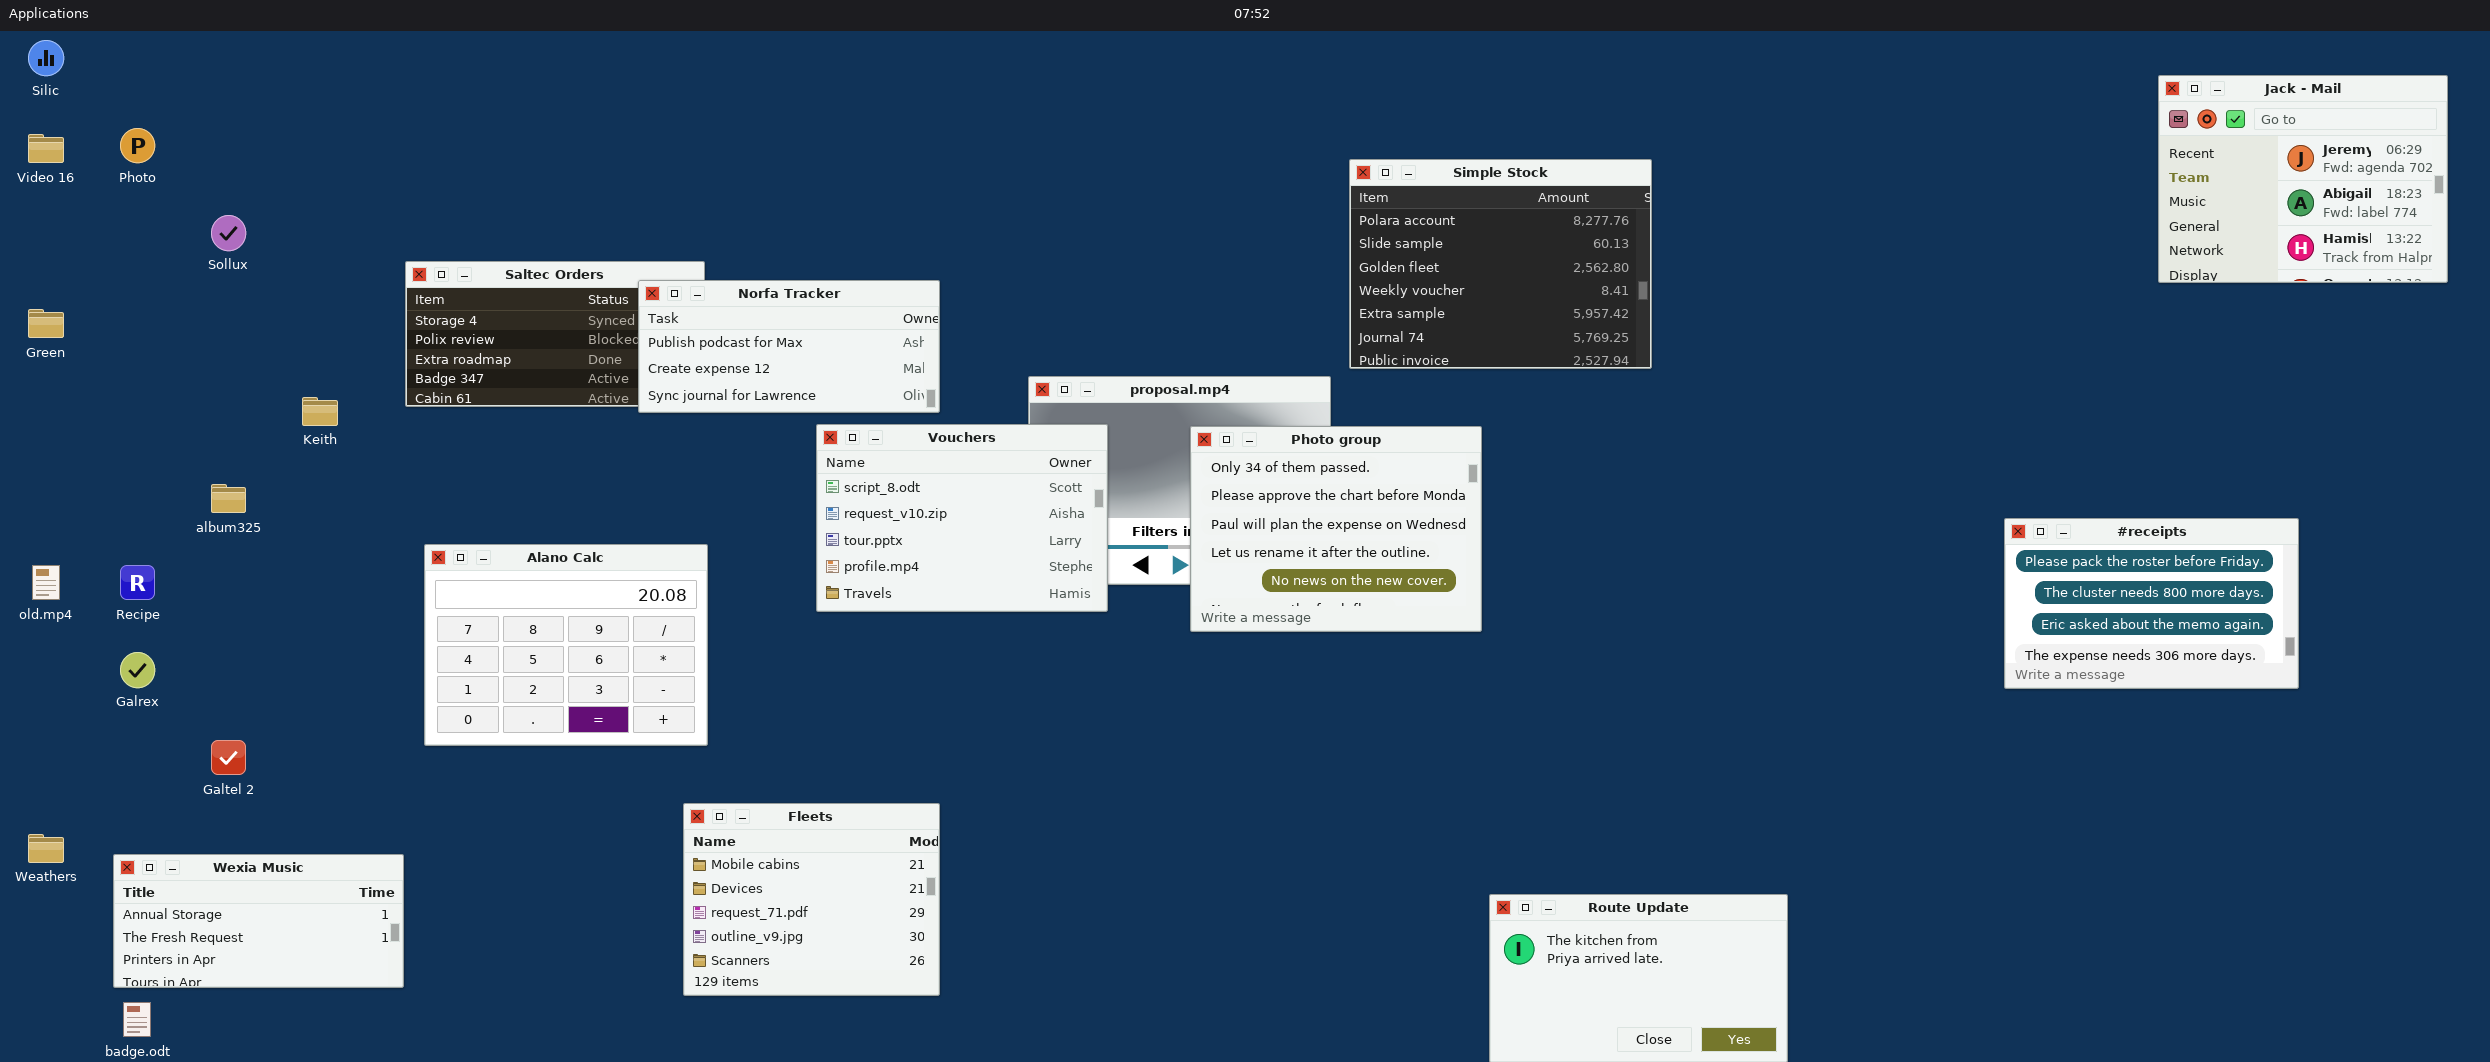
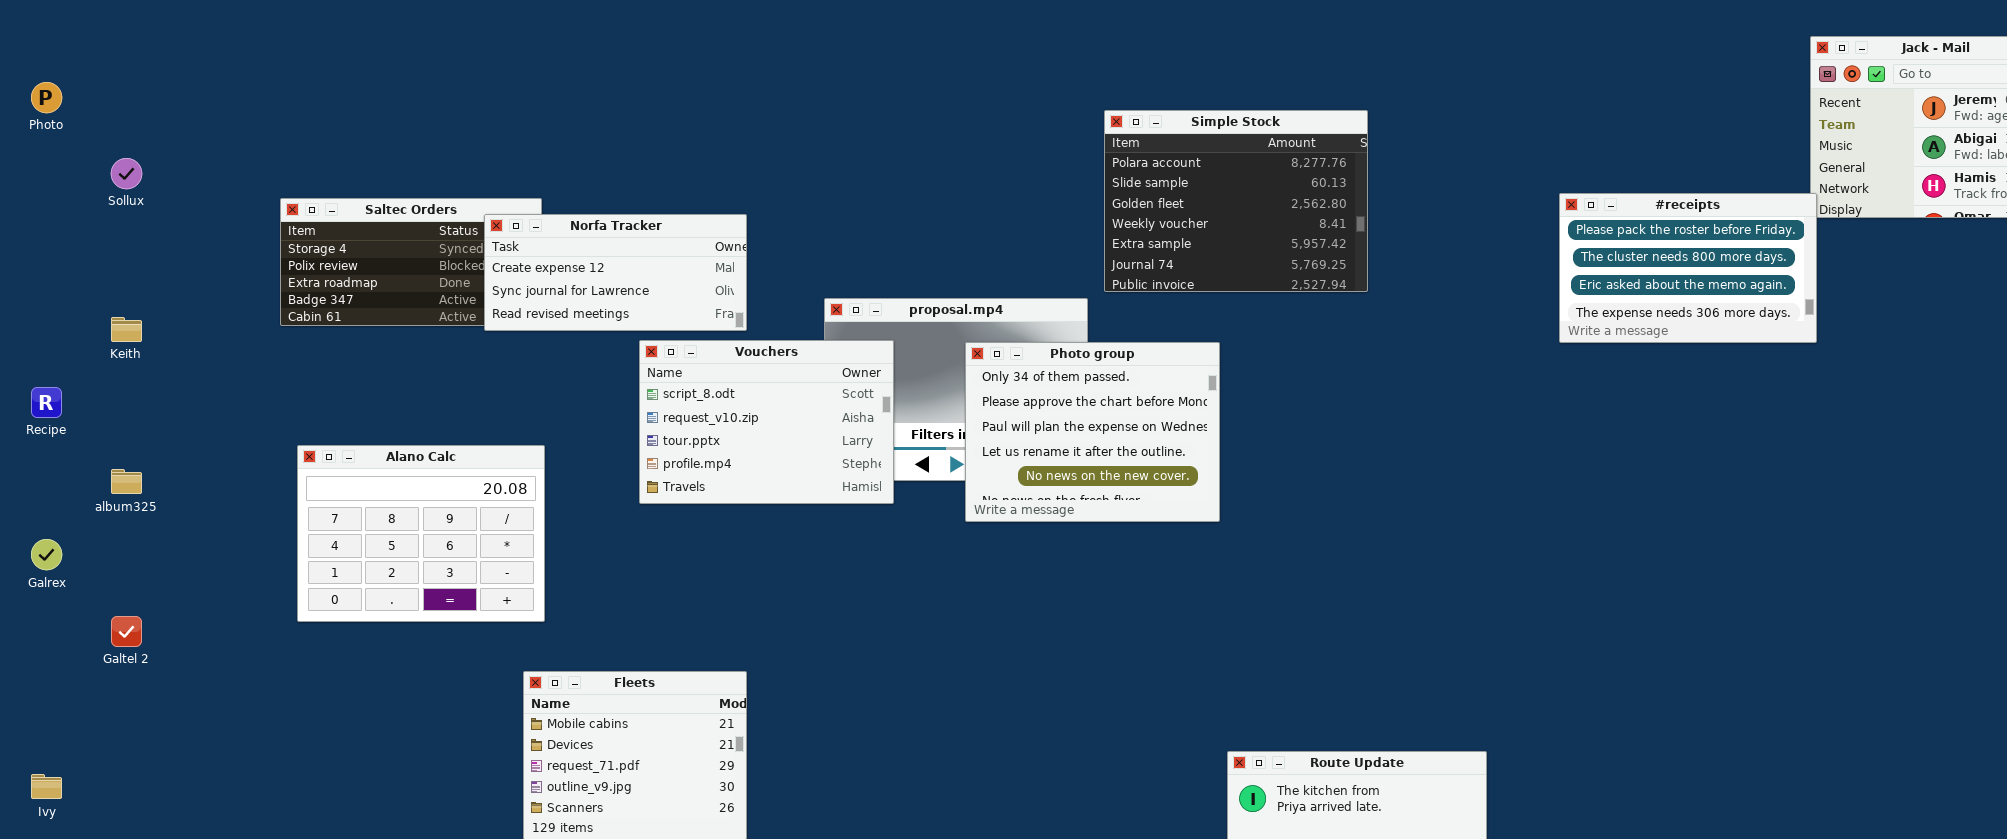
Norfa Tracker: [638,280,940,413] -> [484,214,747,331], scrolled down 1 row
Keith: [302,397,338,426] -> [111,317,142,342], moved
album325: [211,484,246,513] -> [111,469,142,494], moved
#receipts: [2004,518,2299,689] -> [1559,193,1817,343], moved
Recipe: [120,565,155,600] -> [31,387,62,418], moved
Wexia Music: [113,854,404,988] -> none, closed

